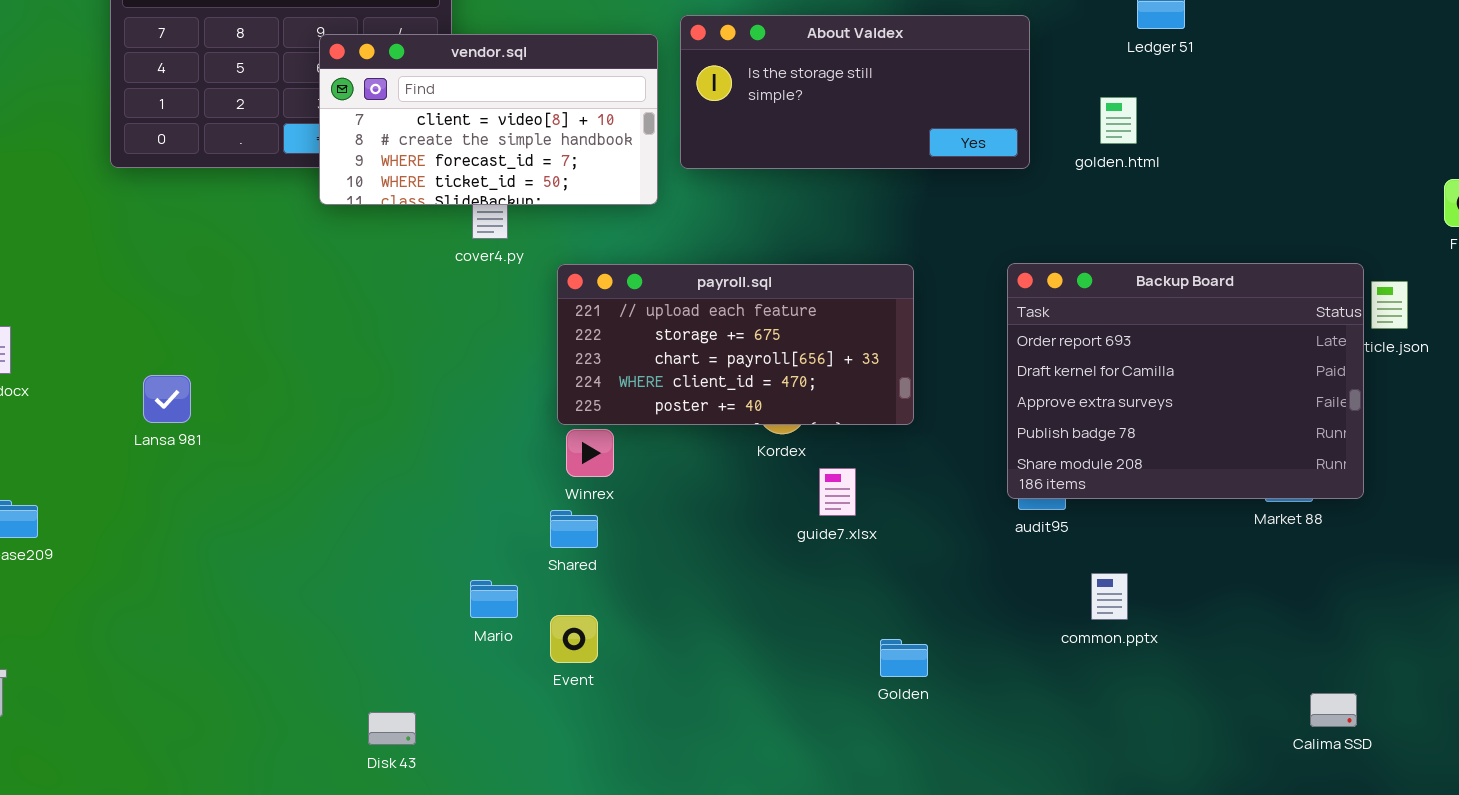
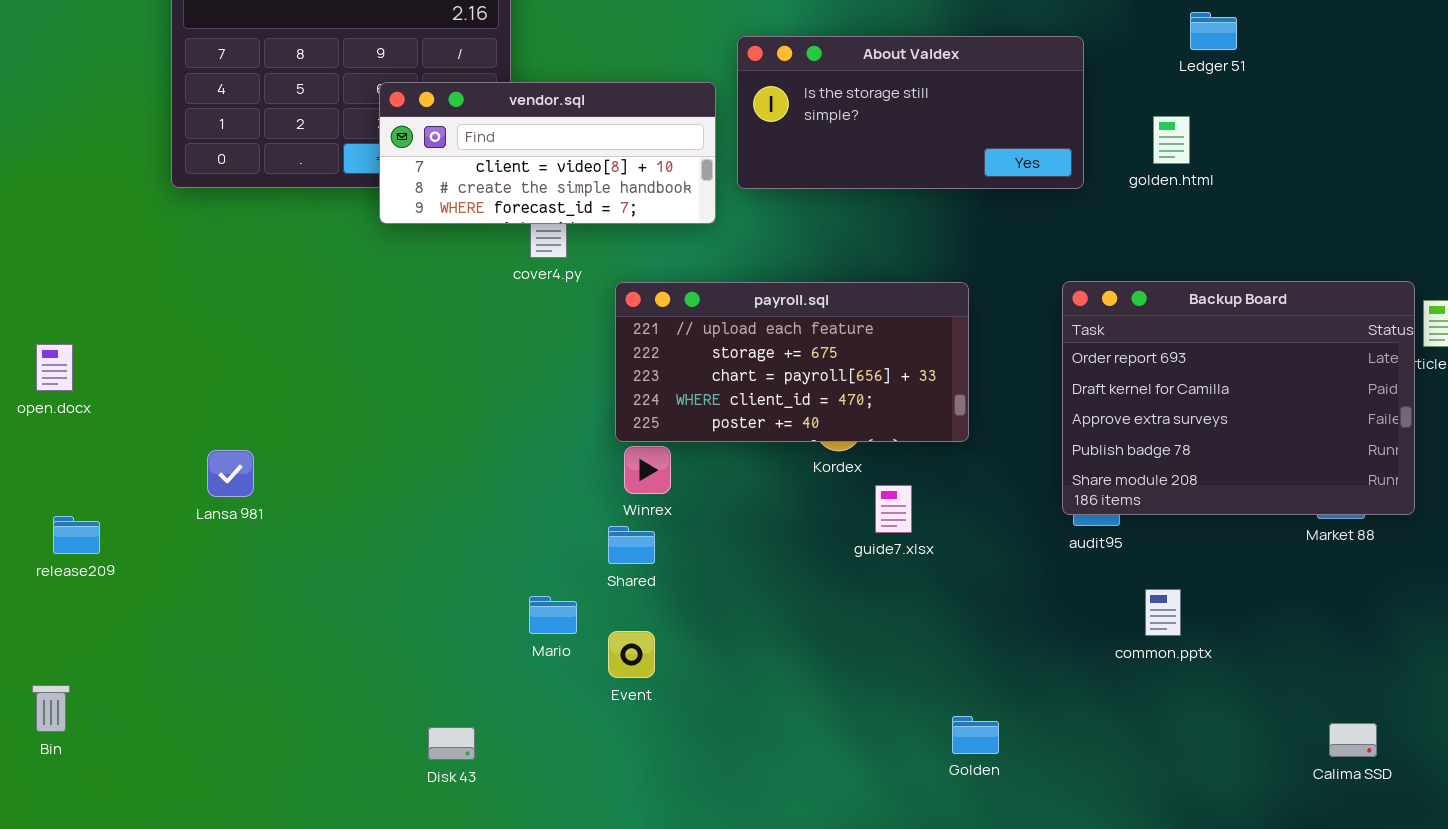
vendor.sql: [319,34,658,205] -> [379,82,716,224], resized
Lansa 981: [143,375,191,423] -> [207,450,254,497], moved
Golden: [880,639,928,677] -> [952,716,999,754], moved
Calima SSD: [1310,693,1357,727] -> [1329,723,1377,757], moved

